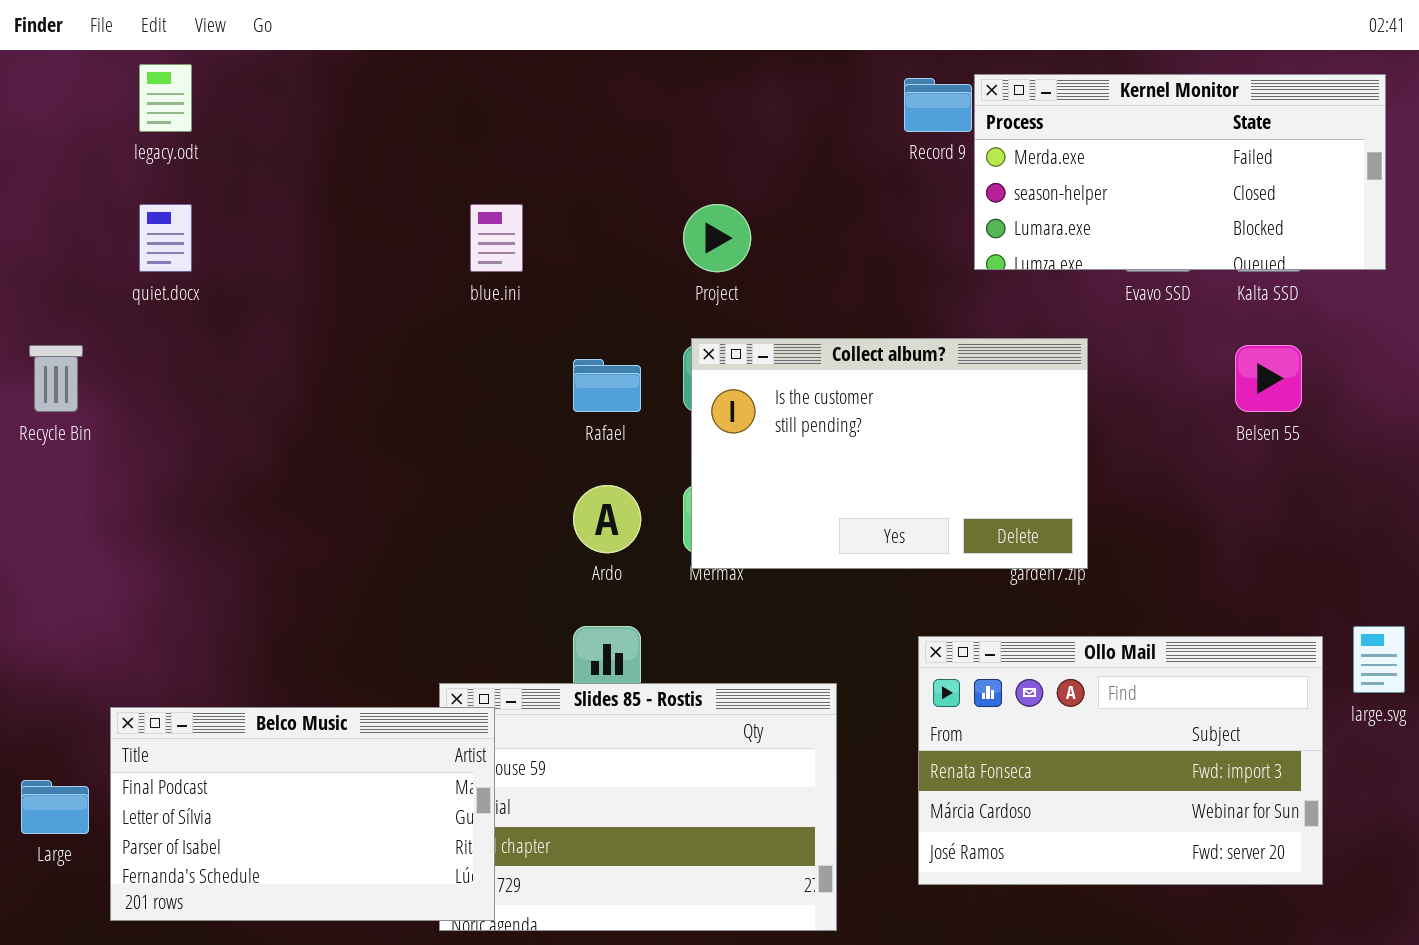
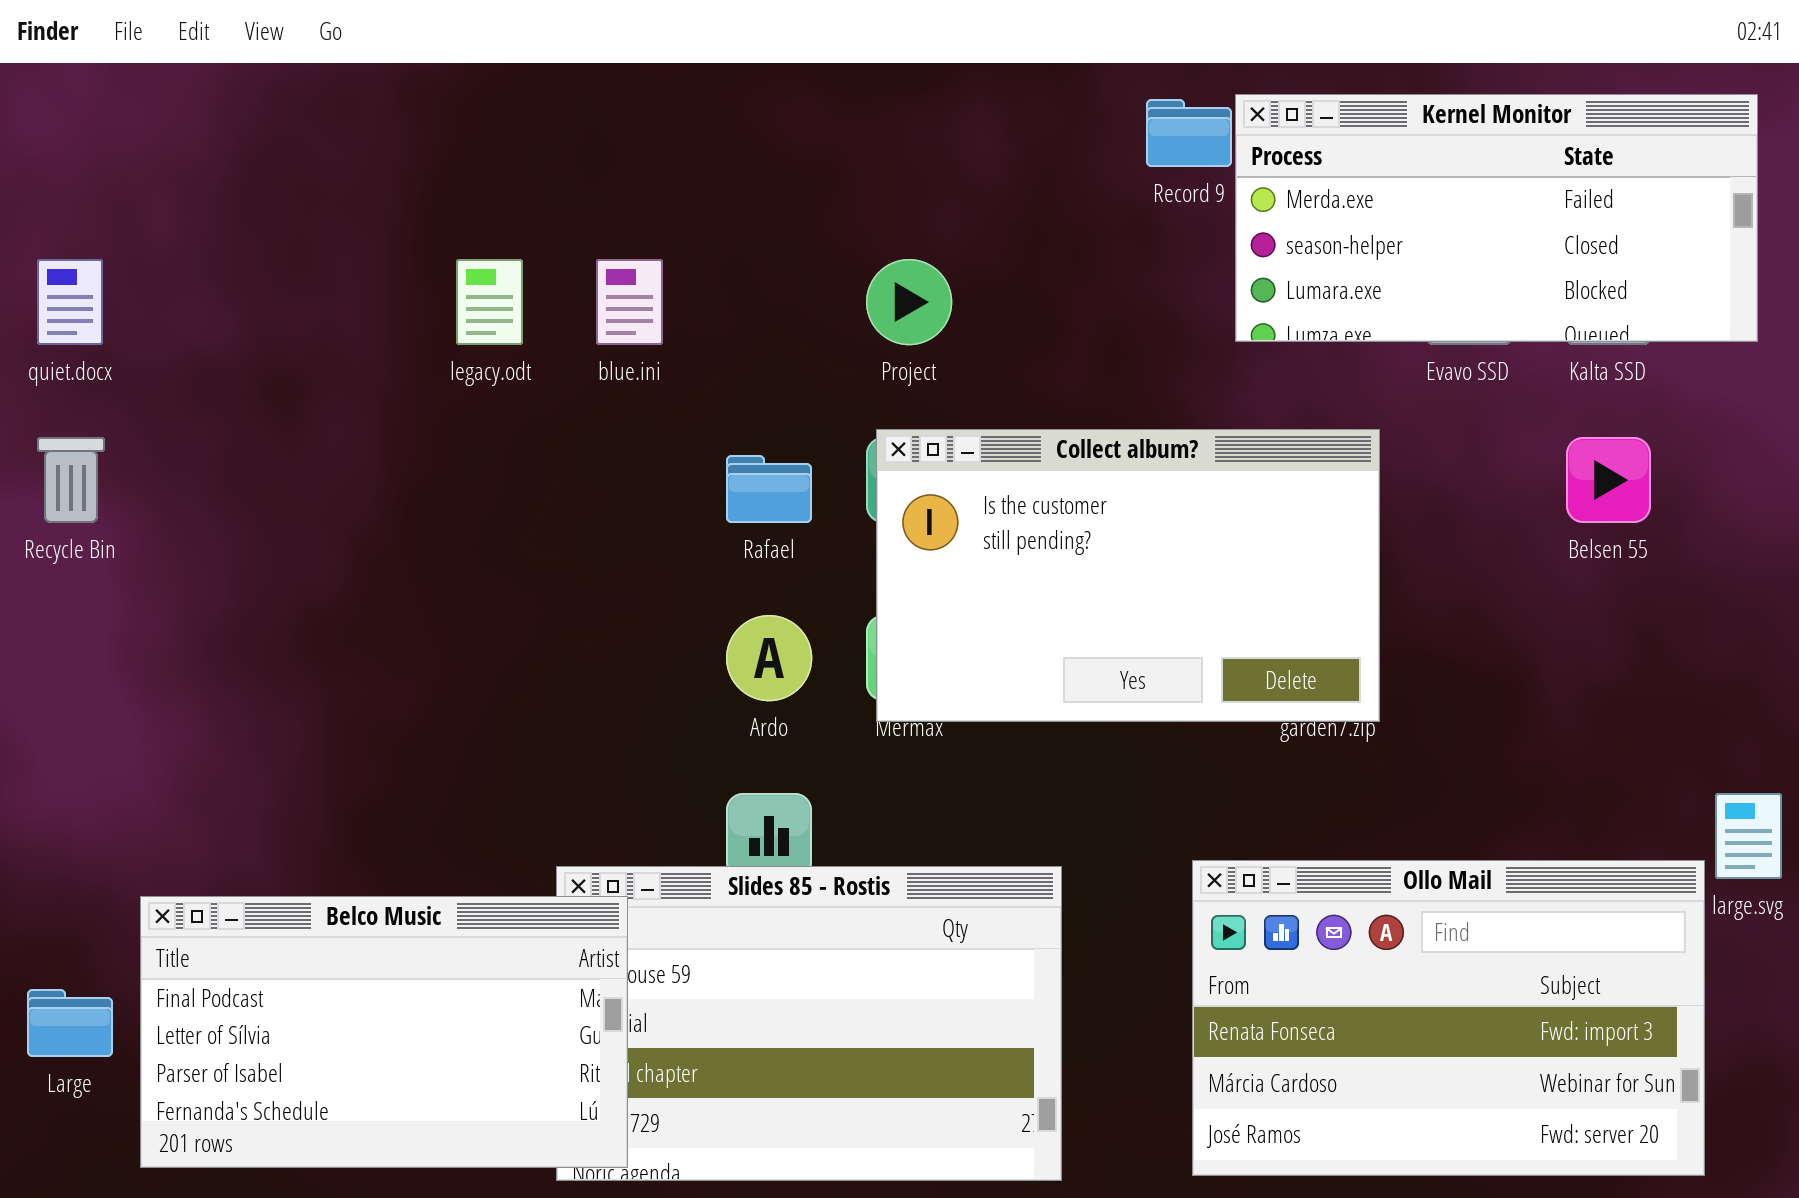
legacy.odt: [139,64,192,132] -> [456,259,523,345], moved
quiet.docx: [139,204,192,272] -> [37,259,103,345], moved
Ollo Mail: [918,636,1323,885] -> [1192,860,1705,1176], moved

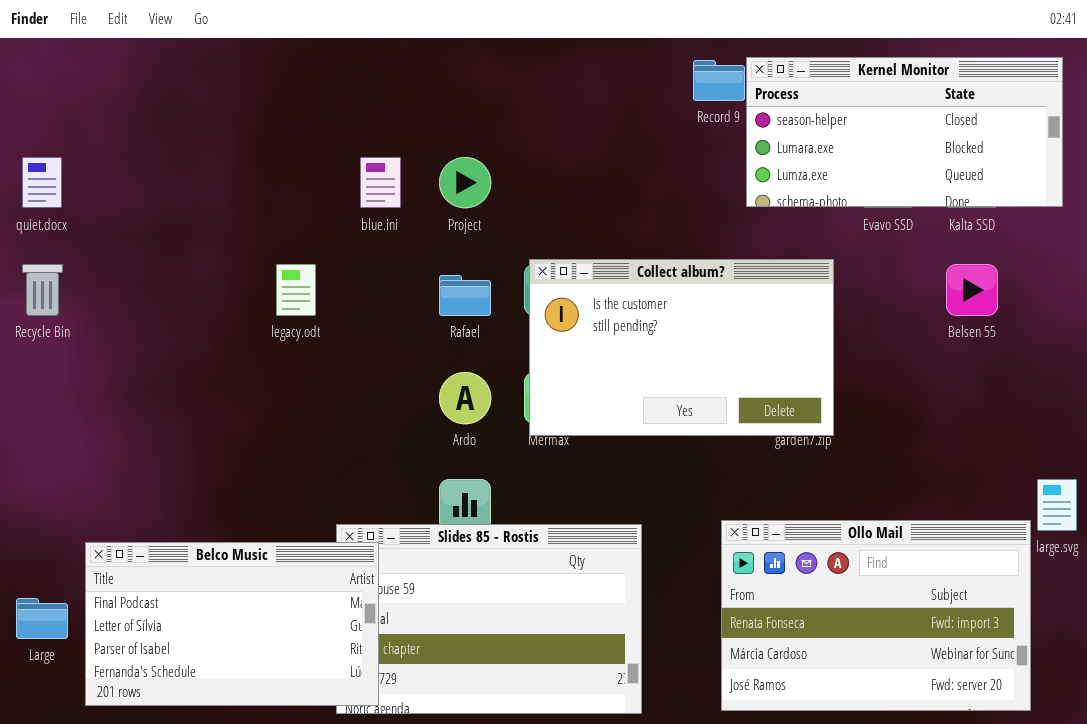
Kernel Monitor: [1235,94,1758,342] -> [746,57,1063,207], scrolled down 1 row
legacy.odt: [456,259,523,345] -> [276,264,316,316], moved
Project: [866,259,952,345] -> [439,157,491,208], moved

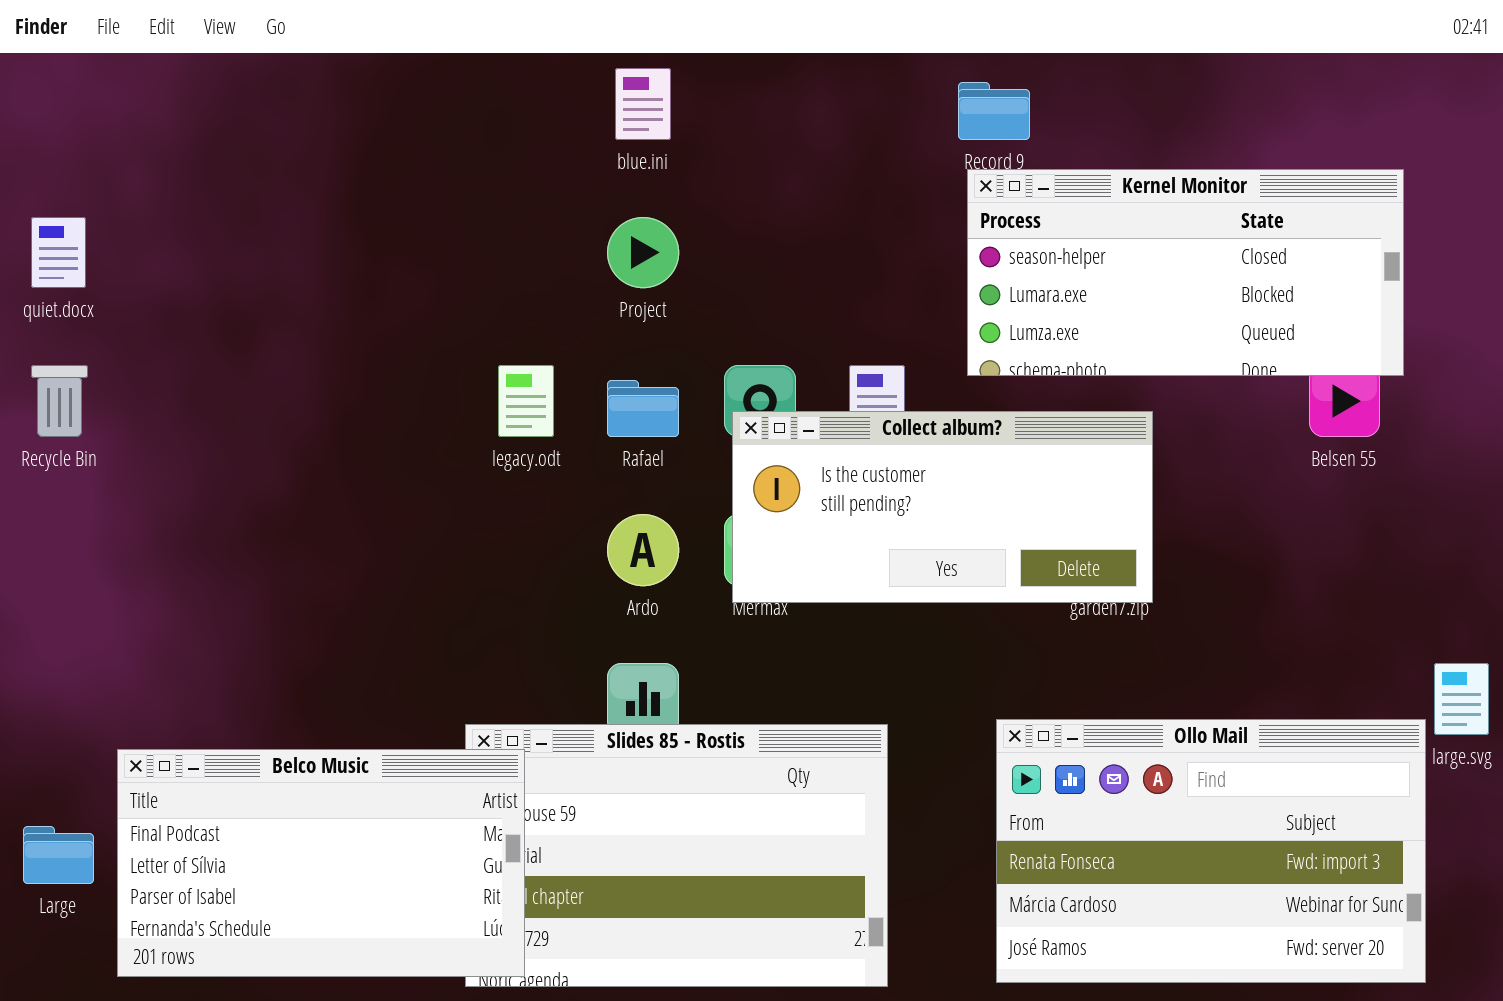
Kernel Monitor: [746,57,1063,207] -> [967,169,1404,376], moved
blue.ini: [360,157,401,208] -> [615,68,671,140], moved
Collect album?: [529,259,834,436] -> [732,411,1153,603], resized
legacy.odt: [276,264,316,316] -> [498,365,554,437], moved

